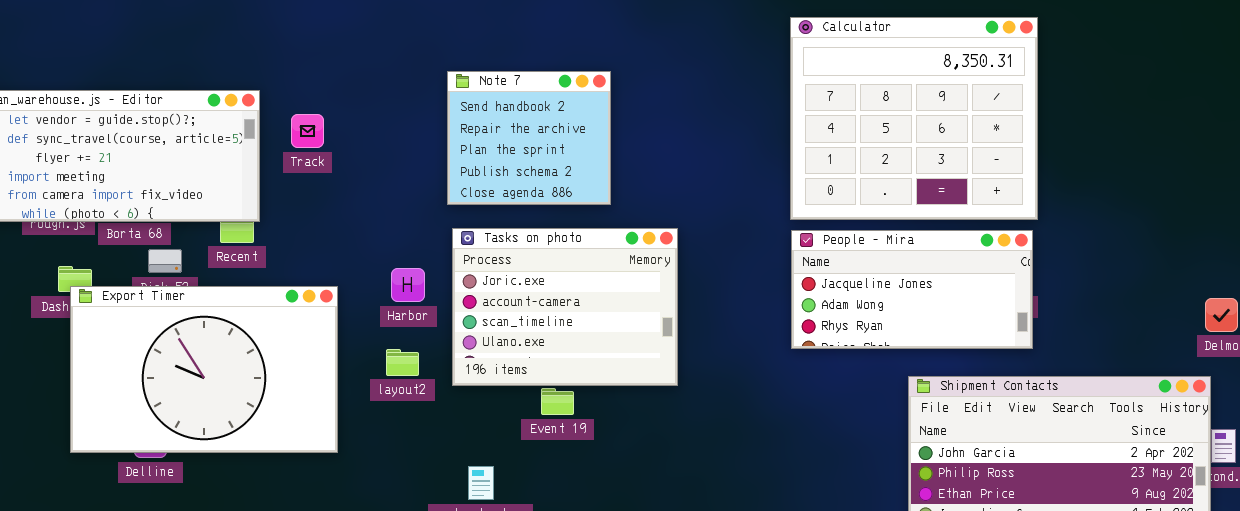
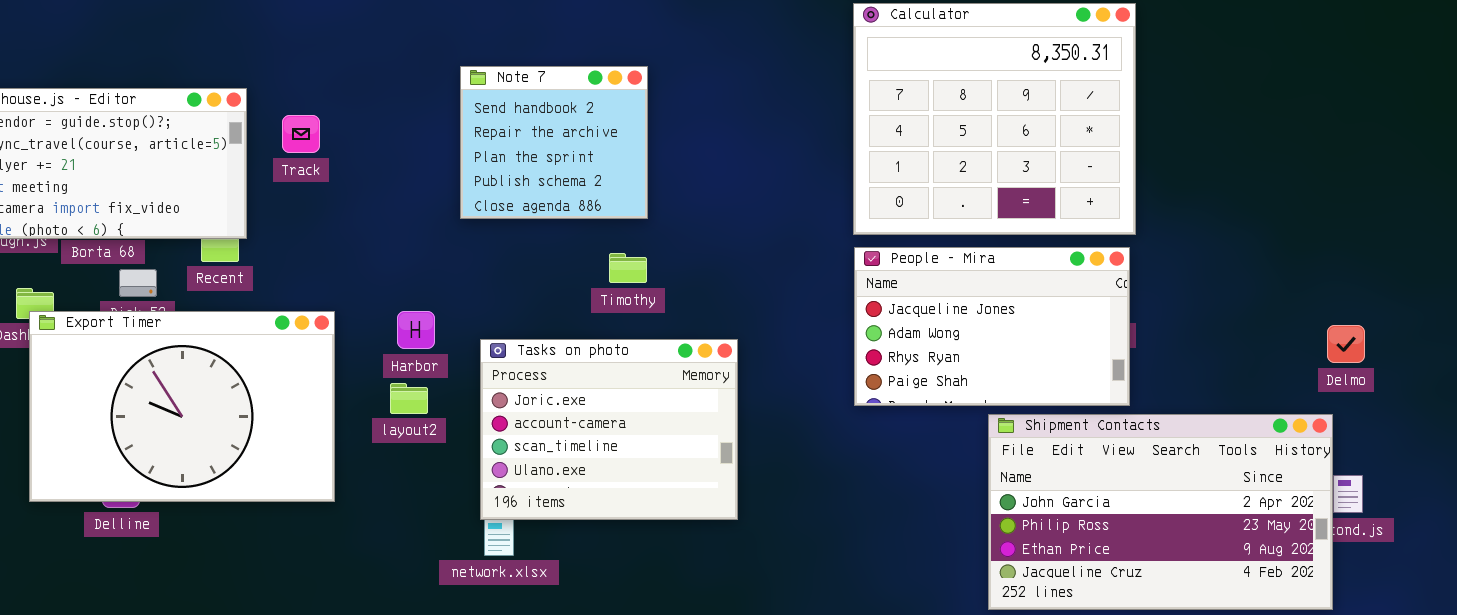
Tasks on photo: [452,228,678,386] -> [480,339,738,520], moved
People - Mira: [791,230,1033,349] -> [854,247,1130,406], resized
Harbor: [391,268,425,302] -> [397,311,435,349], moved

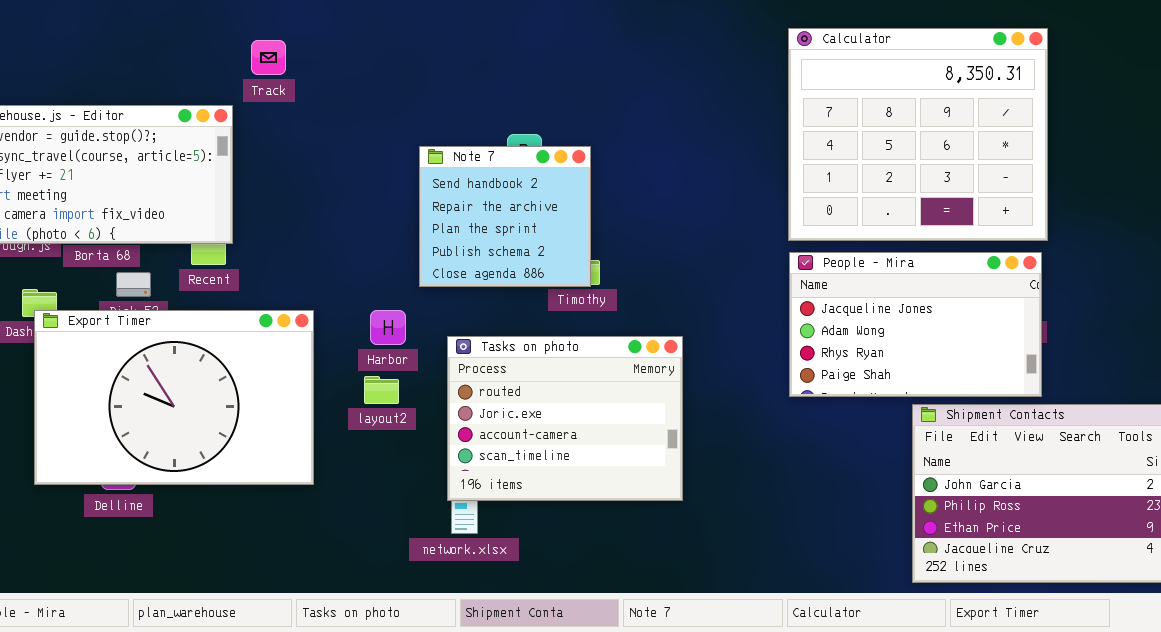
Note 7: [460,66,648,219] -> [419,146,591,287], moved
Track: [282,115,320,153] -> [251,40,286,75], moved
Tasks on photo: [480,339,738,520] -> [447,336,683,501], scrolled up 1 row

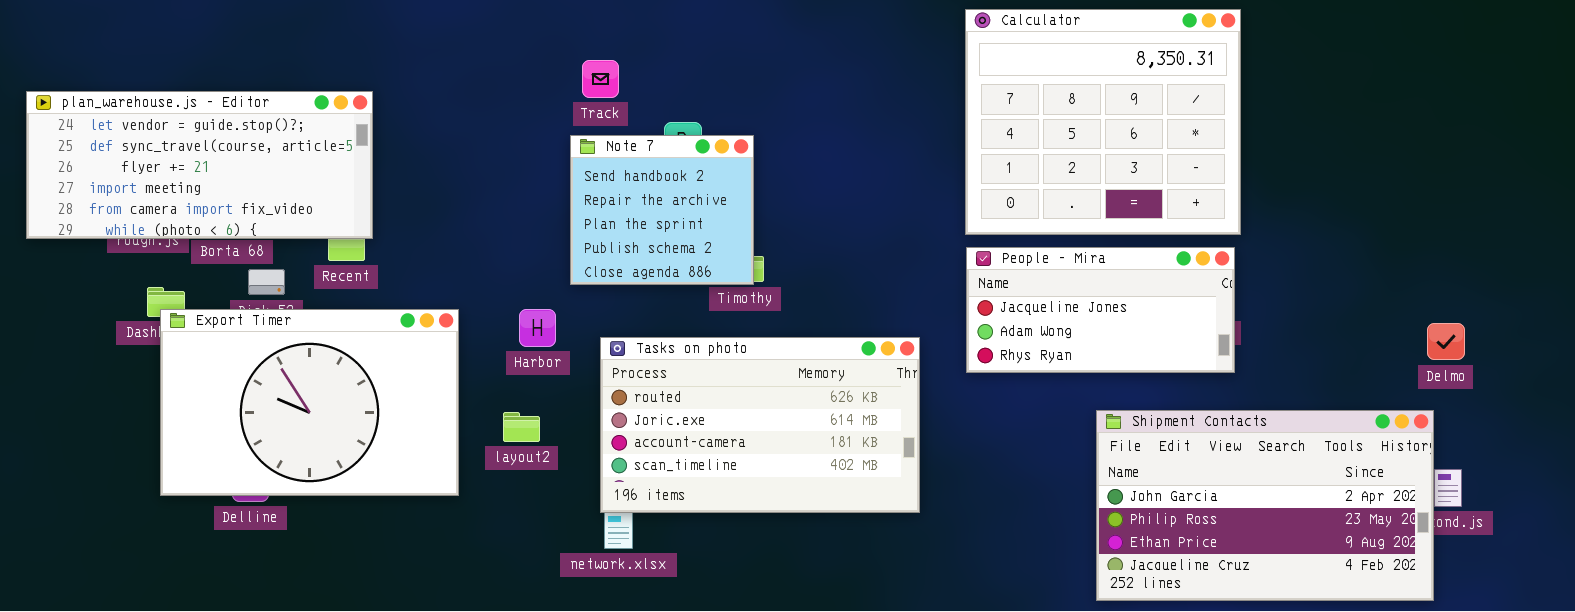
Track: [251,40,286,75] -> [582,60,619,98], moved
People - Mira: [789,252,1042,397] -> [966,247,1235,373], resized
Tasks on photo: [447,336,683,501] -> [600,337,920,513], resized
layout2: [364,376,399,404] -> [503,412,540,442], moved

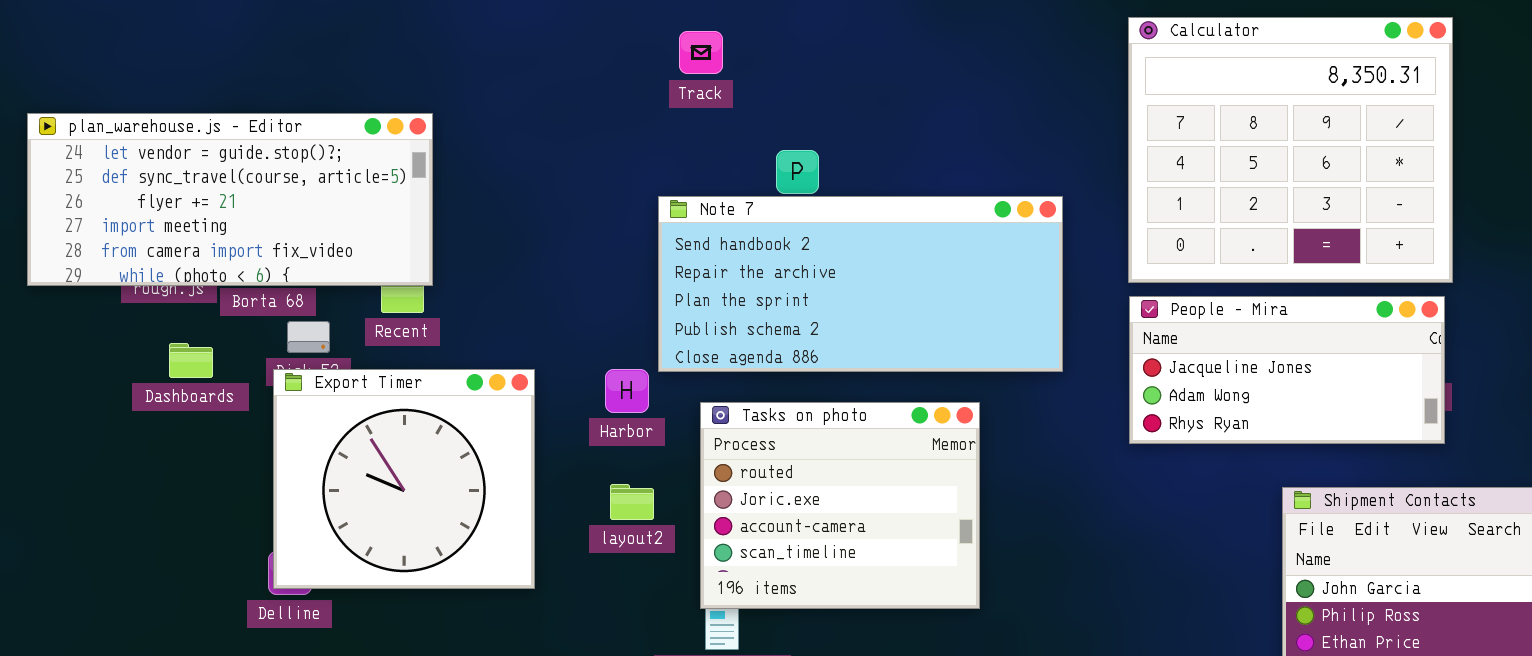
Track: [582,60,619,98] -> [679,31,723,74], moved
Note 7: [570,135,754,285] -> [658,196,1063,372], moved, resized
Export Timer: [160,309,459,496] -> [273,369,535,589], resized
Tasks on photo: [600,337,920,513] -> [700,402,980,609], resized
layout2: [503,412,540,442] -> [610,484,654,520], moved

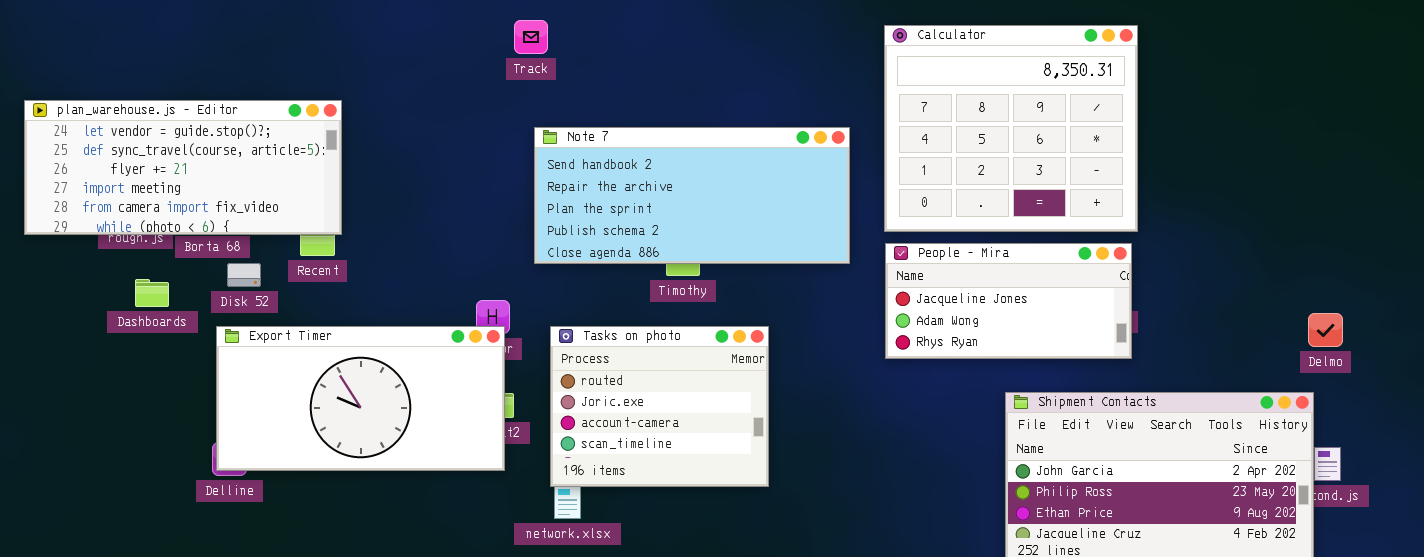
Track: [679,31,723,74] -> [514,20,548,54], moved
Note 7: [658,196,1063,372] -> [534,127,850,264], moved
Export Timer: [273,369,535,589] -> [216,326,505,471], resized

